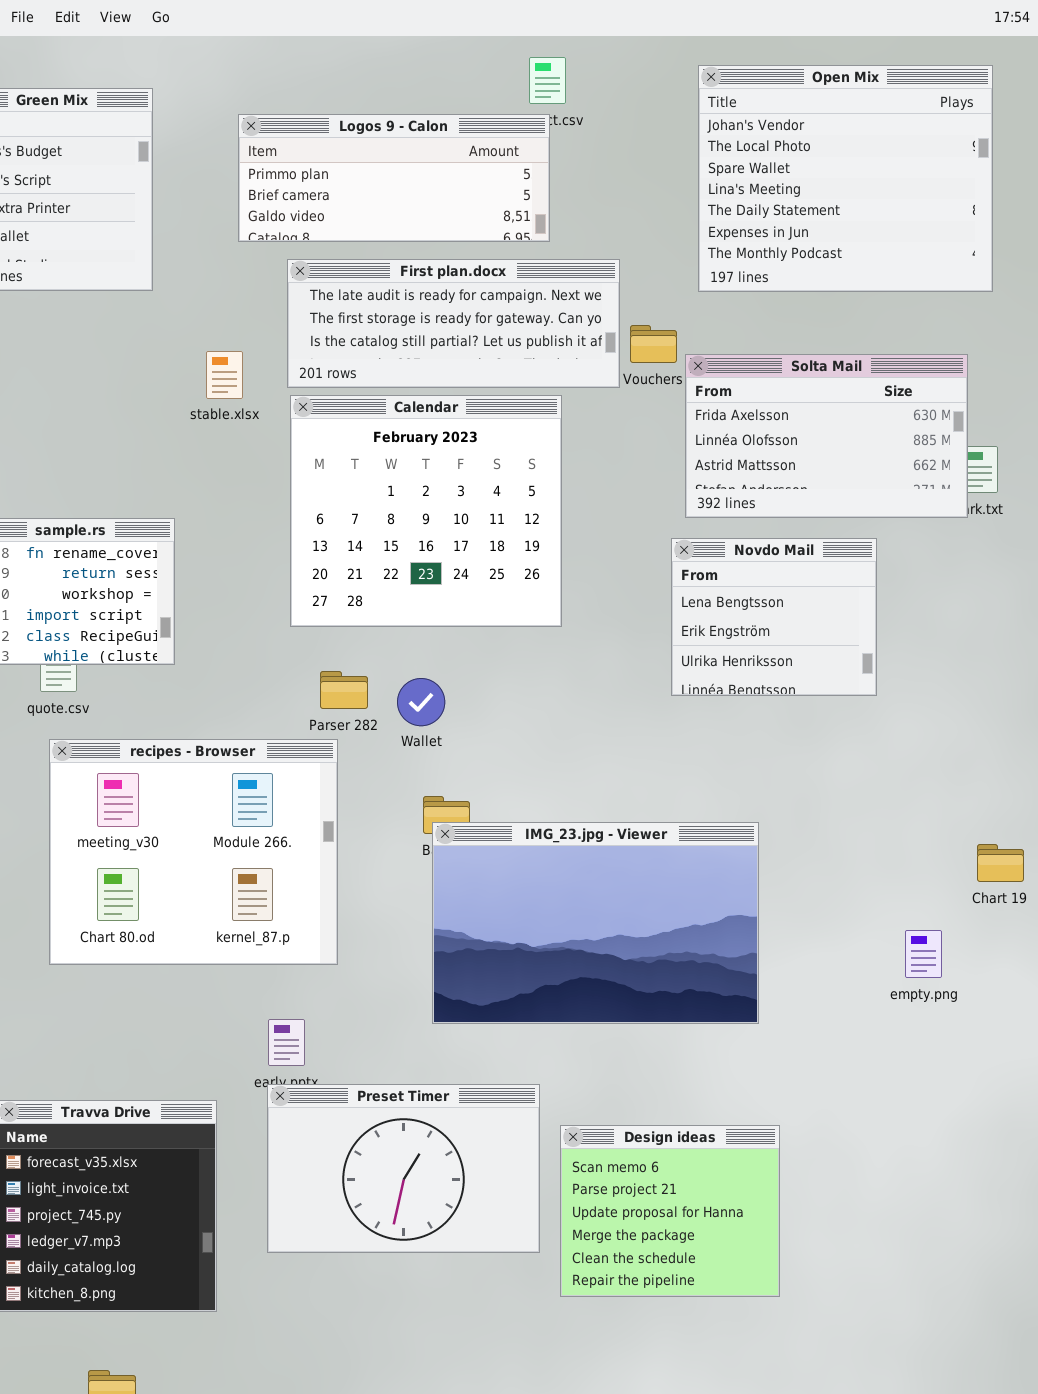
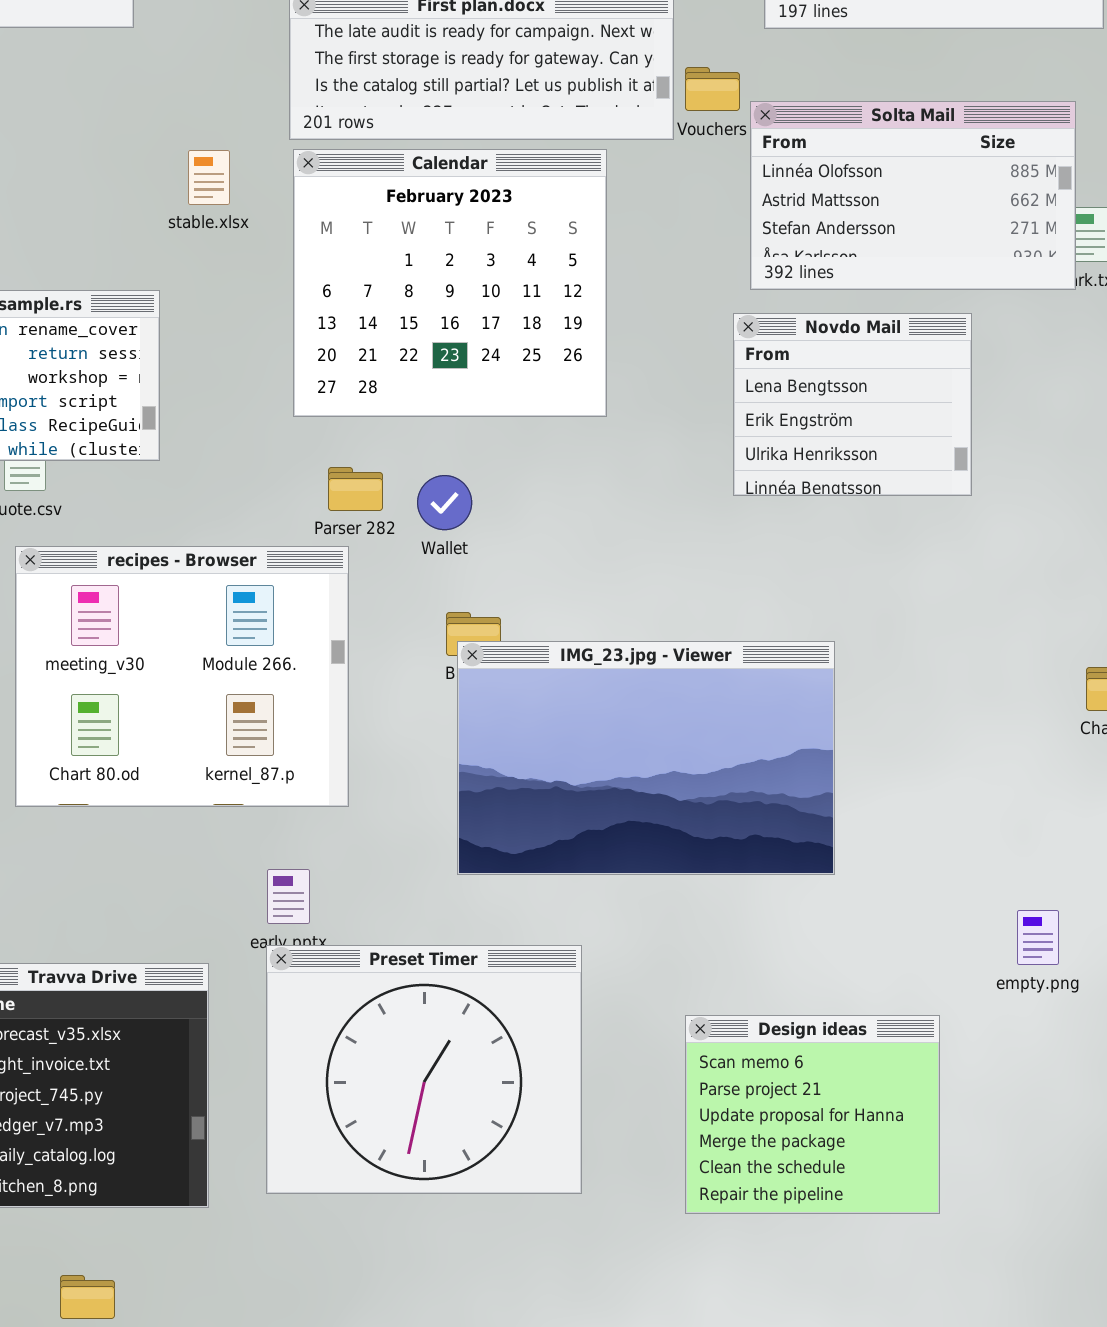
stable.xlsx: [206,351,243,399] -> [188,150,230,205], moved
Solta Mail: [685,354,968,518] -> [750,101,1076,290], scrolled down 1 row
empty.png: [905,930,942,978] -> [1017,910,1059,965], moved
Preset Timer: [267,1084,540,1253] -> [266,945,582,1194], resized
Design ideas: [560,1125,780,1297] -> [685,1015,940,1214], moved

